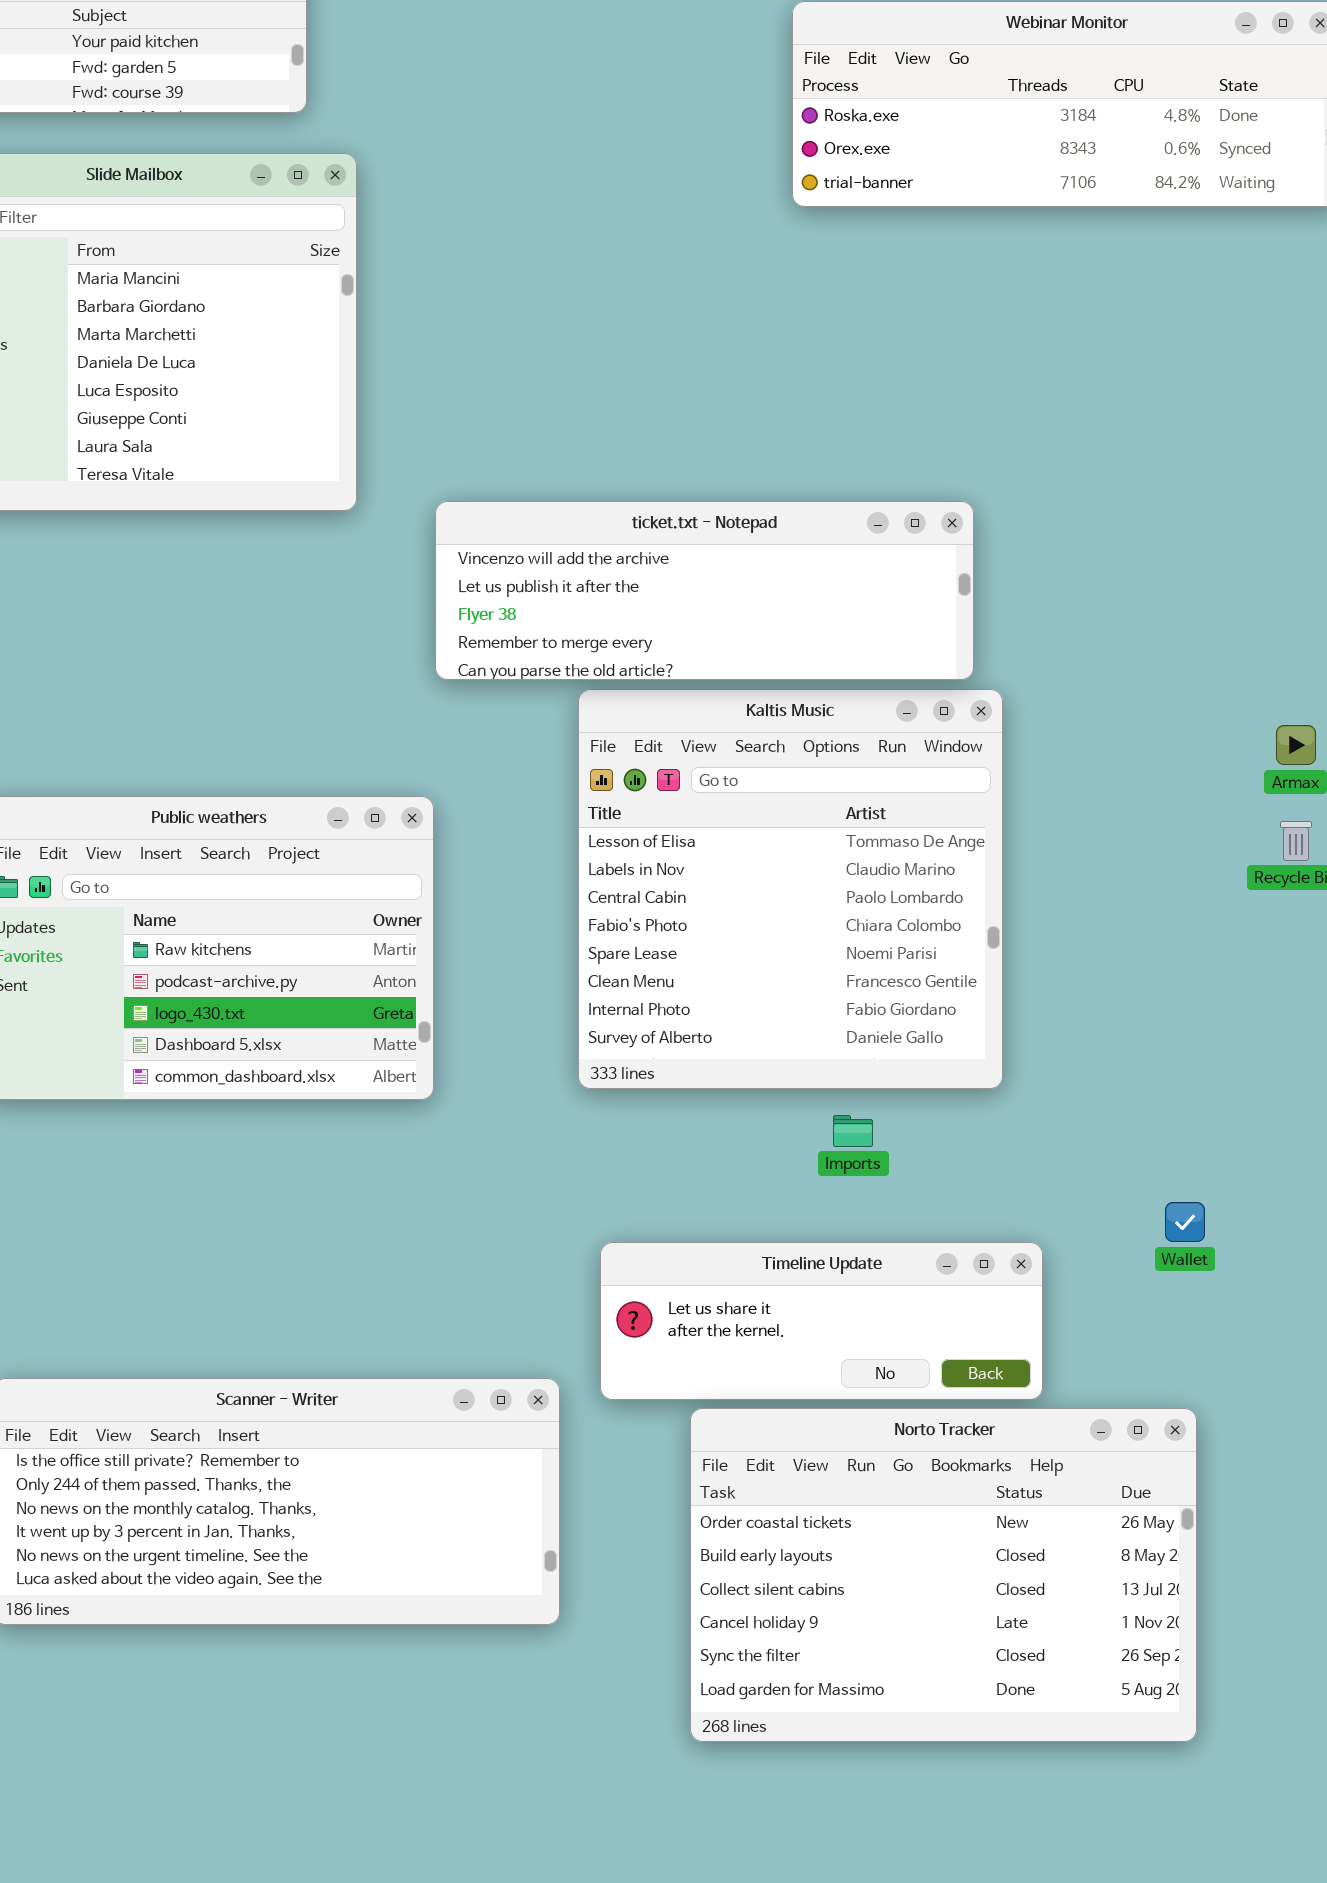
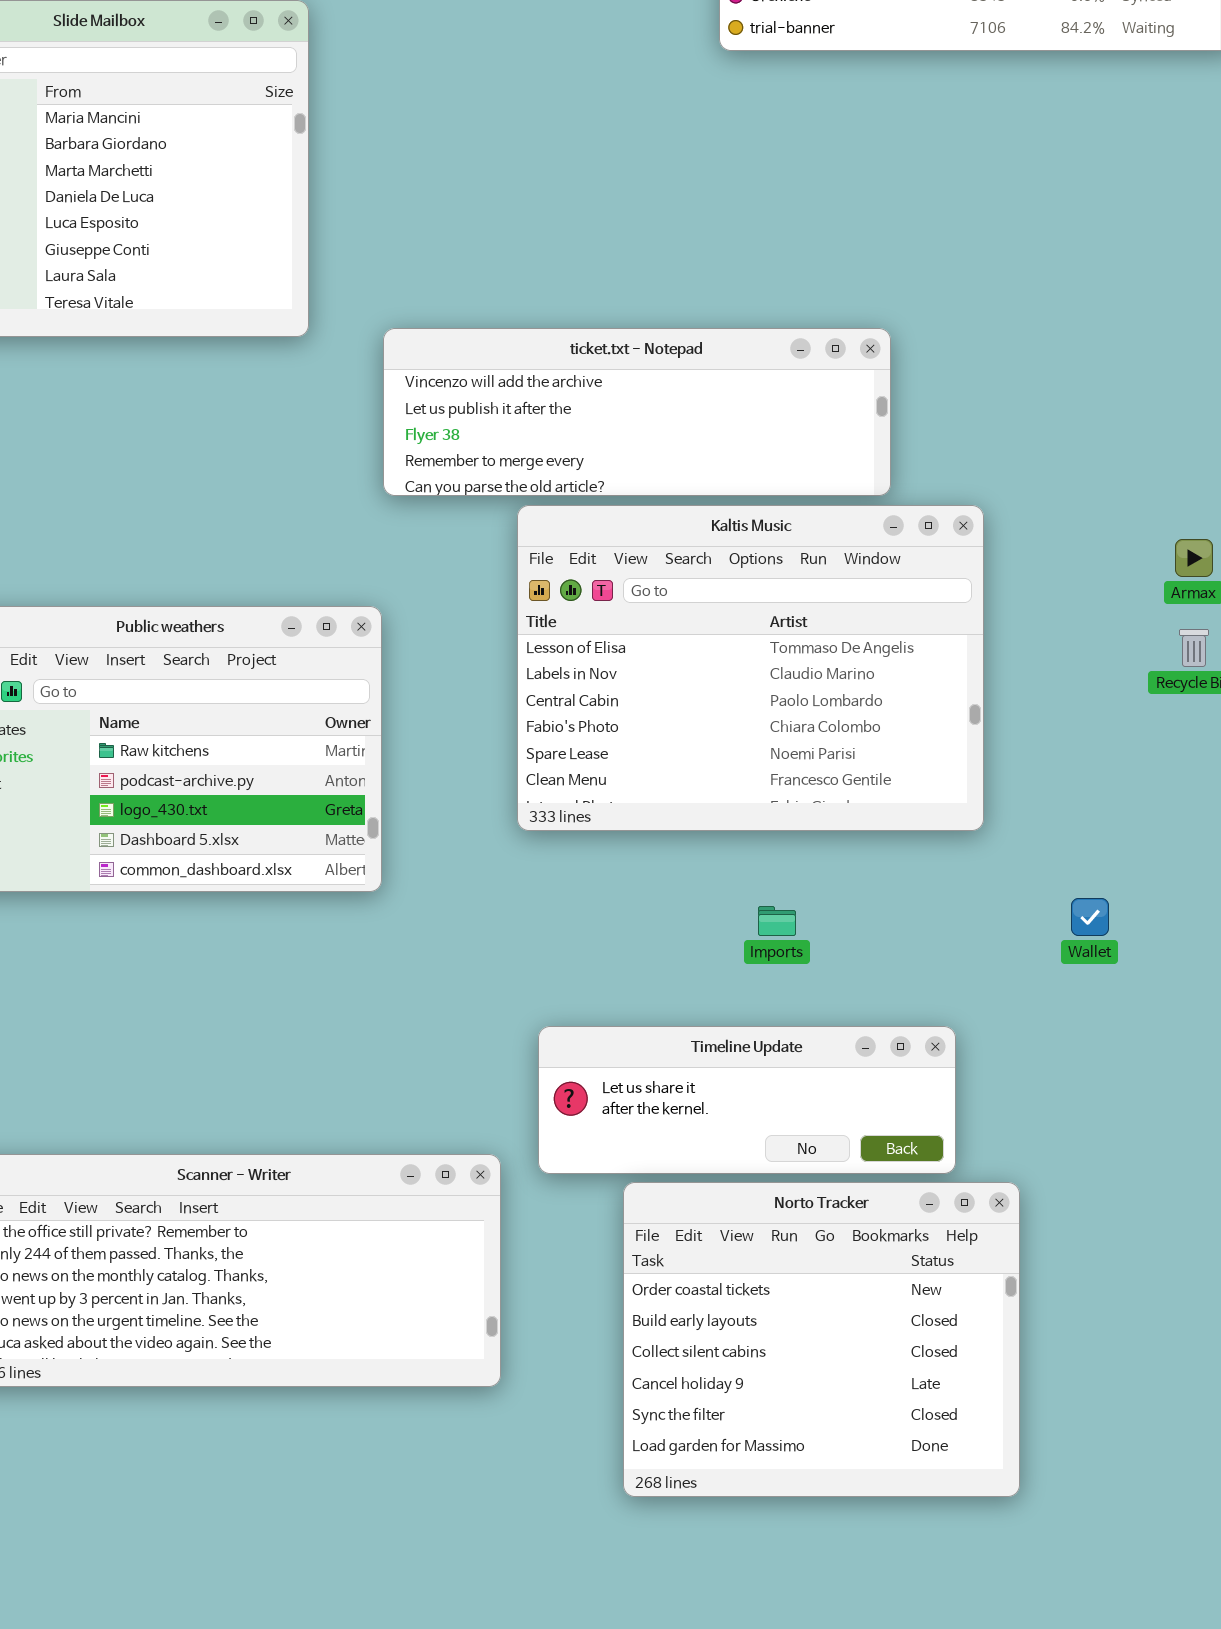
Kaltis Music: [578,689,1003,1089] -> [517,505,984,831], resized
Wallet: [1165,1202,1205,1242] -> [1071,898,1109,936], moved
Norto Tracker: [690,1408,1197,1742] -> [623,1182,1020,1497], resized

